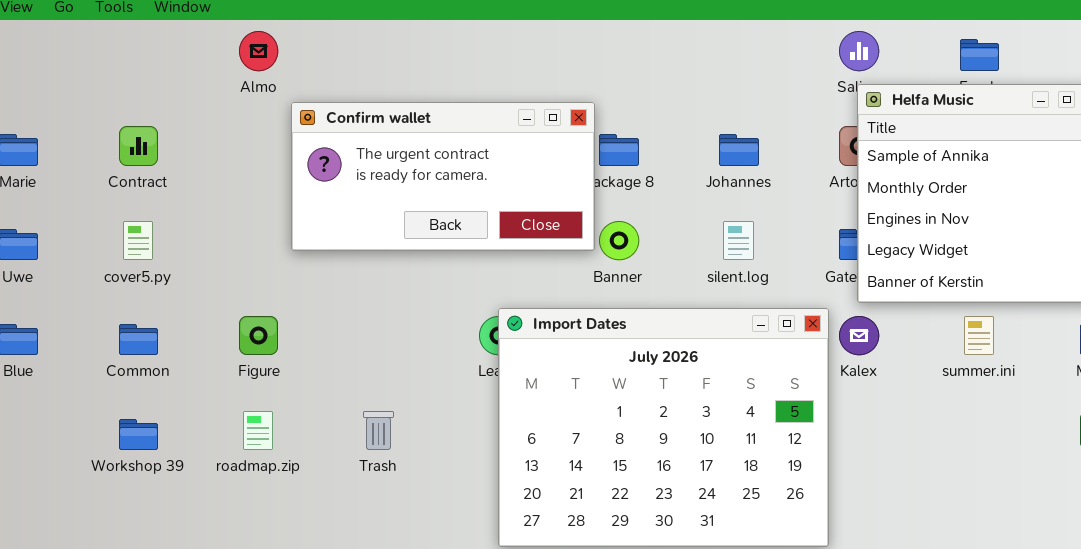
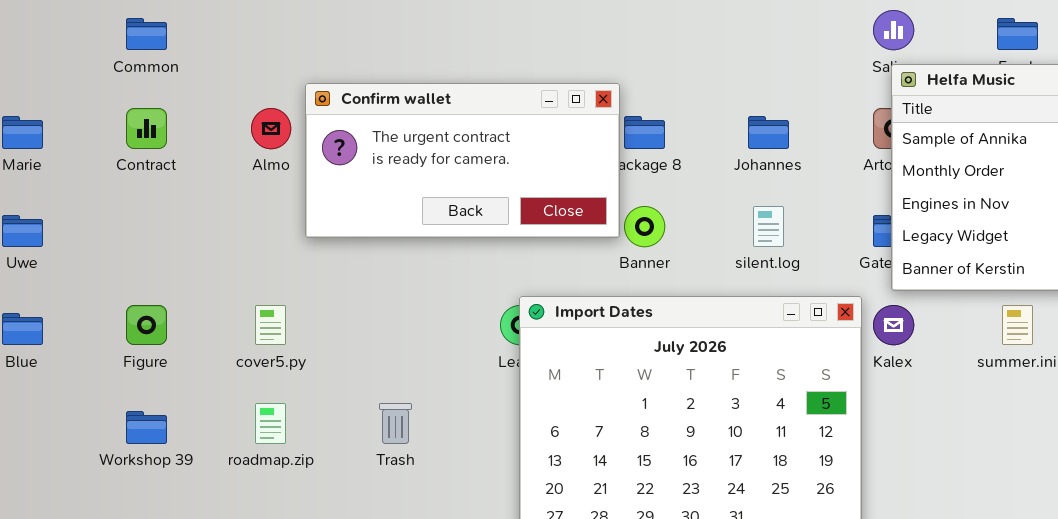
Almo: [239,31,278,71] -> [251,108,291,149], moved
cover5.py: [123,221,153,260] -> [255,305,286,345], moved
Figure: [239,316,278,355] -> [126,305,167,345], moved
Common: [119,324,158,355] -> [126,18,167,50], moved

